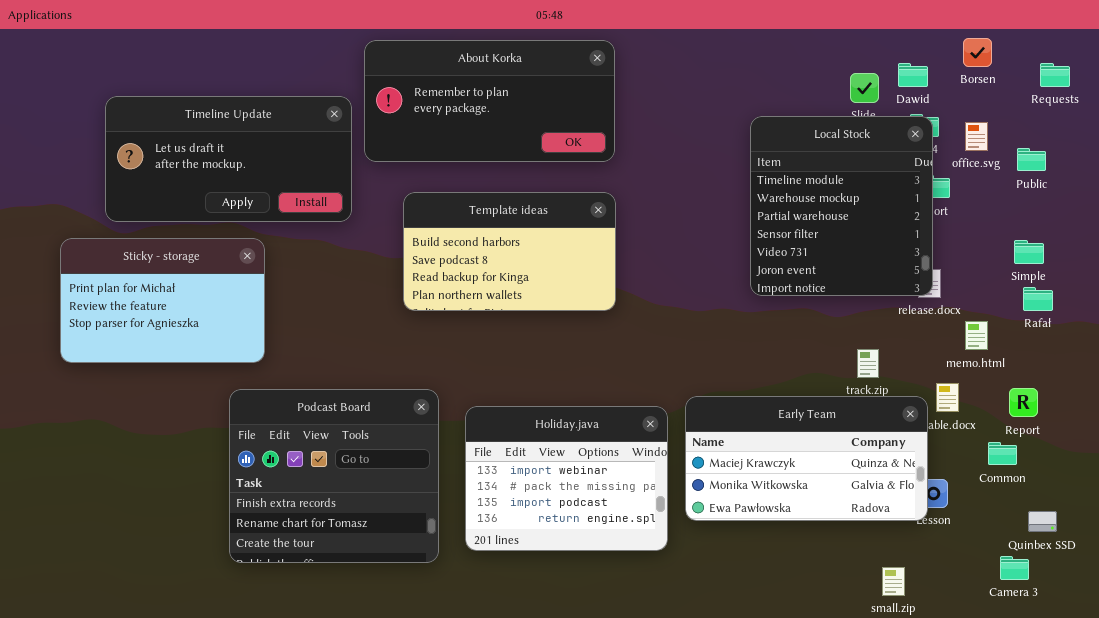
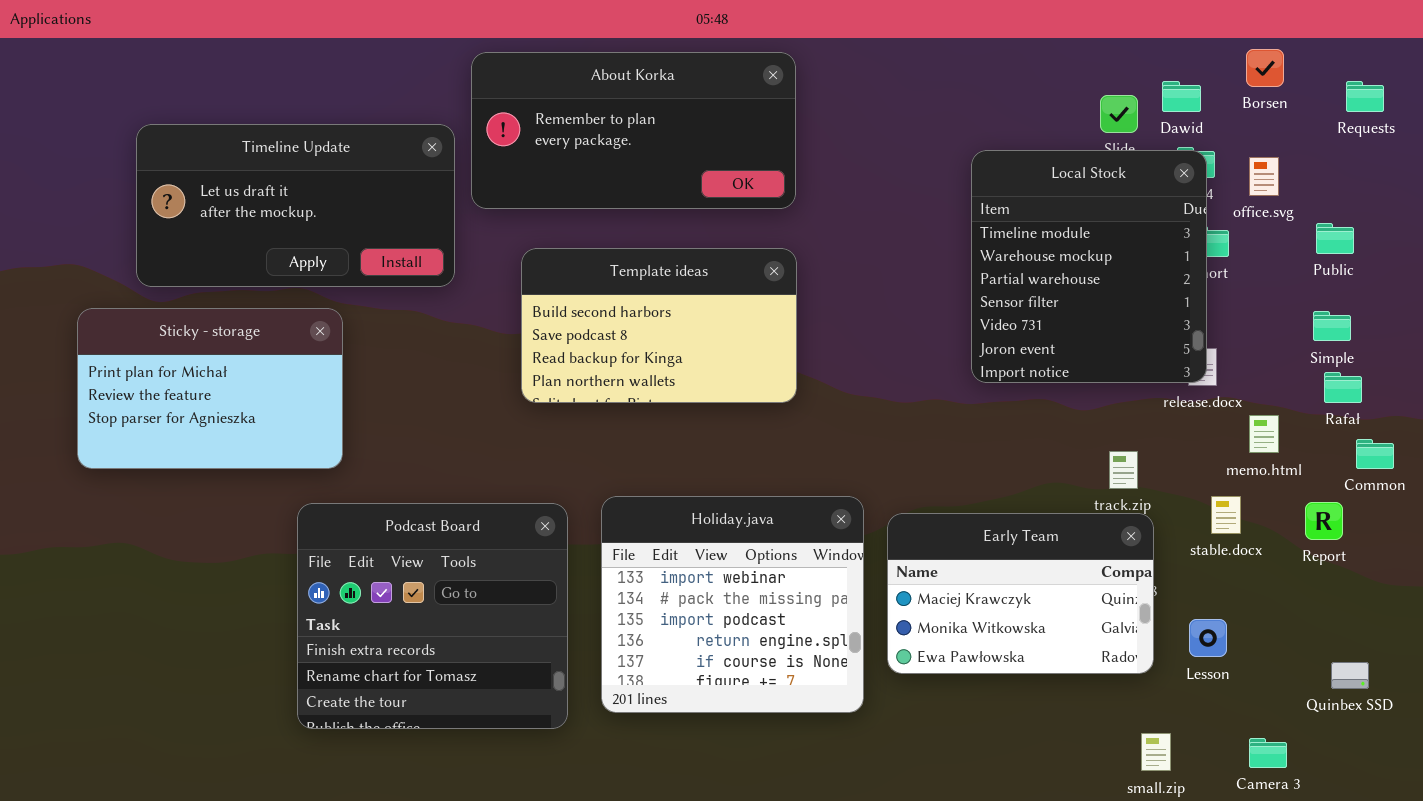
Public: [1017,148,1046,171] -> [1316,223,1354,254], moved
Early Team: [685,396,928,521] -> [887,513,1154,674], resized
Holiday.java: [465,406,668,551] -> [601,496,864,713], resized
Common: [988,442,1017,465] -> [1356,439,1394,469], moved
Camera 3: [1000,556,1029,580] -> [1249,738,1287,768], moved

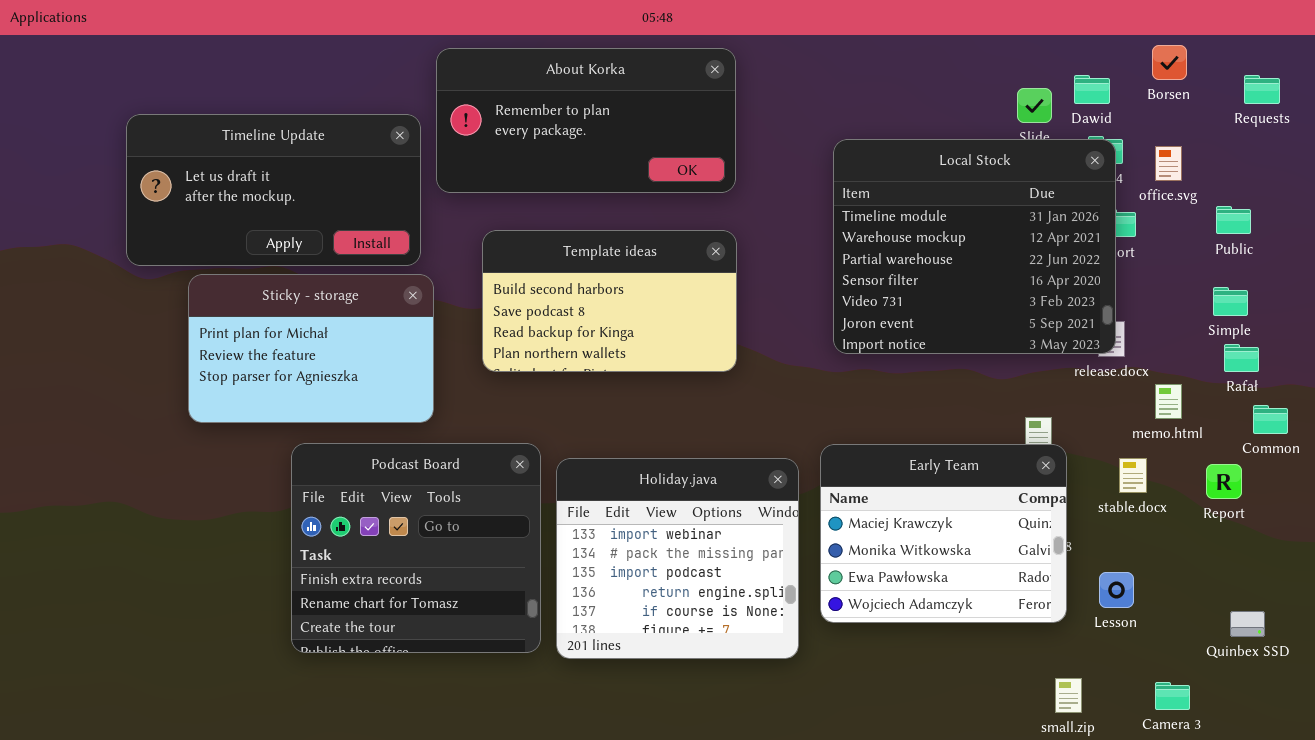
Local Stock: [971,150,1207,383] -> [833,139,1116,354], resized
Sticky - storage: [77,308,343,469] -> [188,274,434,423], moved
Podcast Board: [297,503,568,729] -> [291,443,541,653], moved
Early Team: [887,513,1154,674] -> [820,444,1067,623], resized

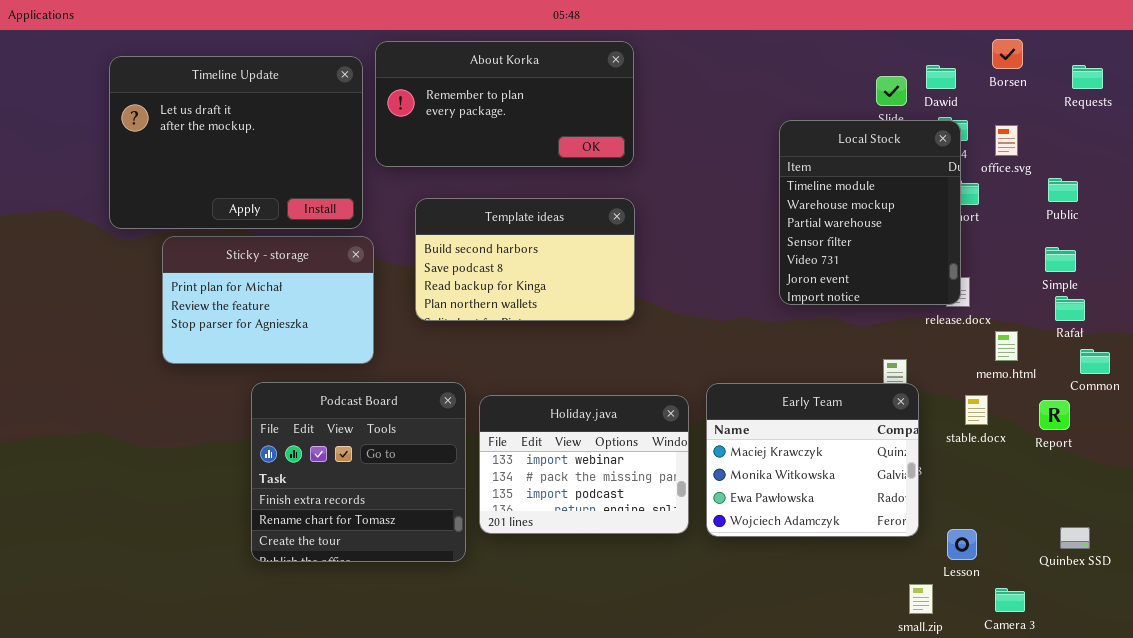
Timeline Update: [126,114,421,266] -> [109,56,363,229], resized
Local Stock: [833,139,1116,354] -> [779,120,961,305], resized
Holiday.java: [556,458,799,659] -> [479,395,689,534], resized
Lesson: [1099,572,1134,608] -> [947,529,977,560], moved

